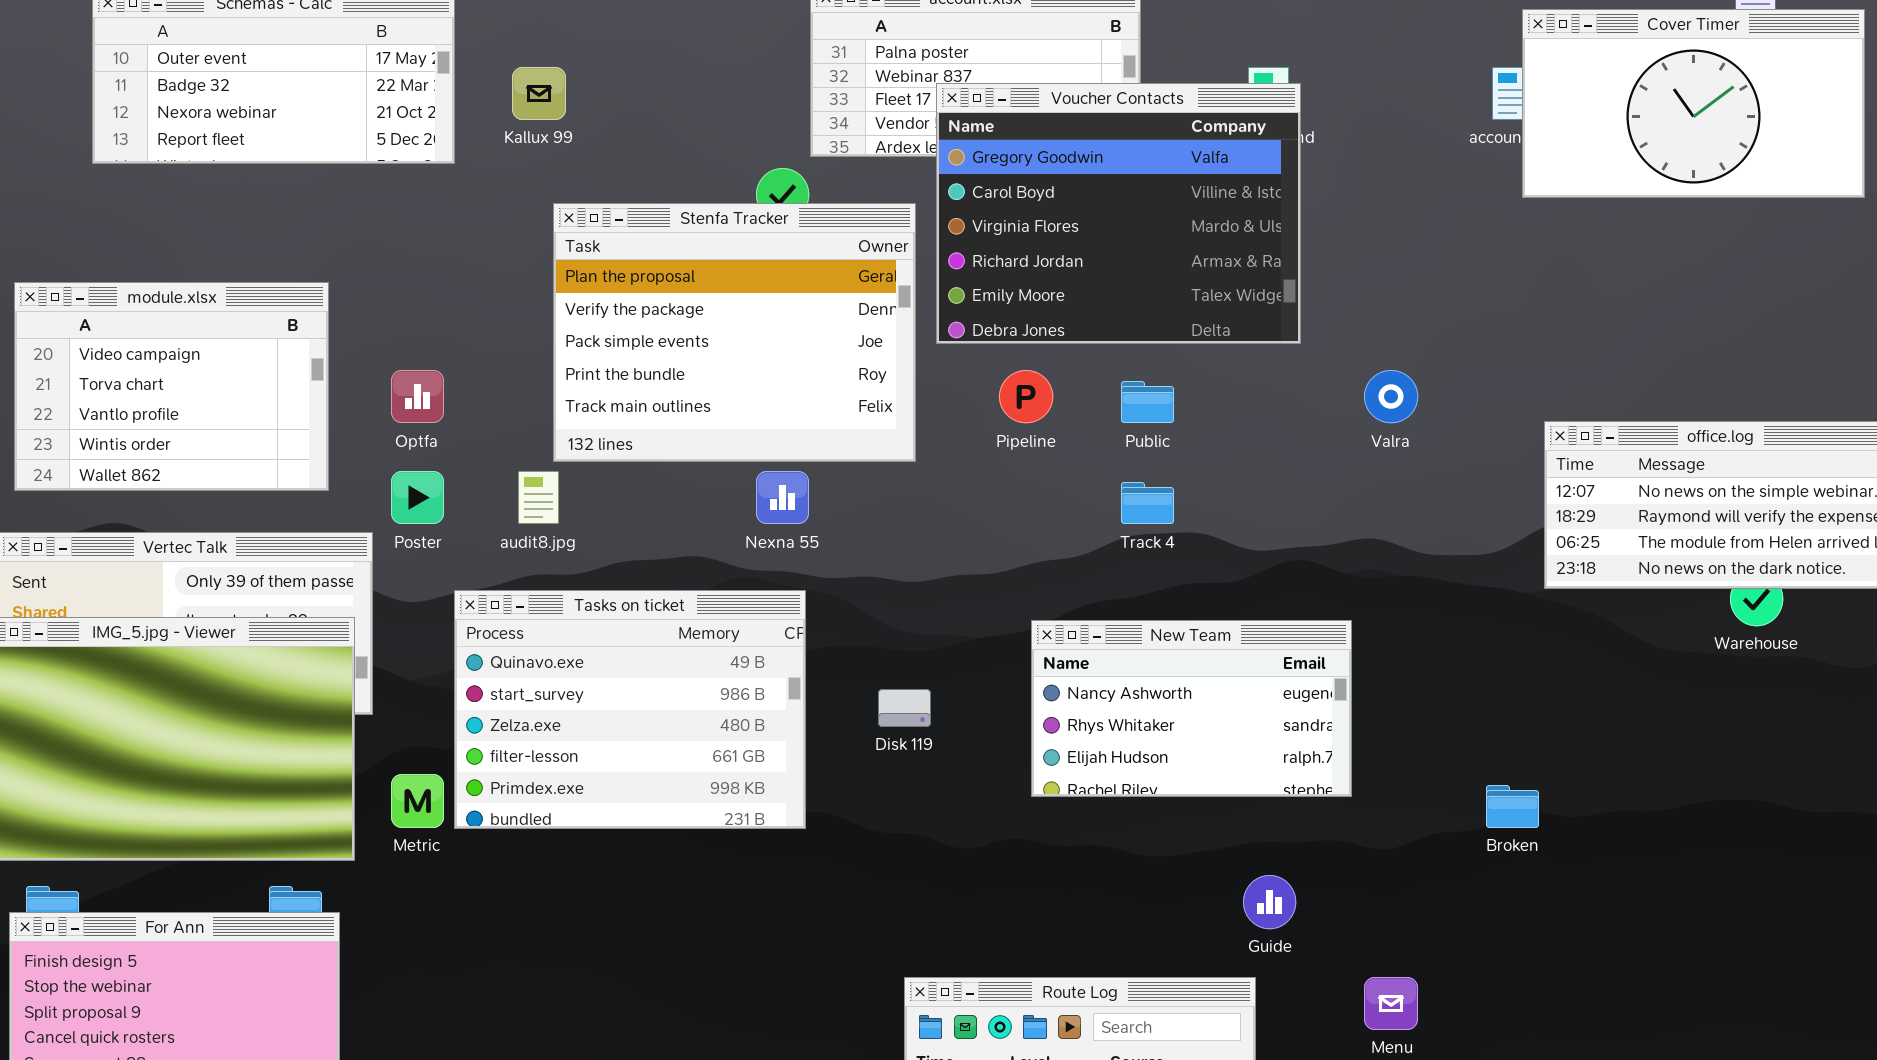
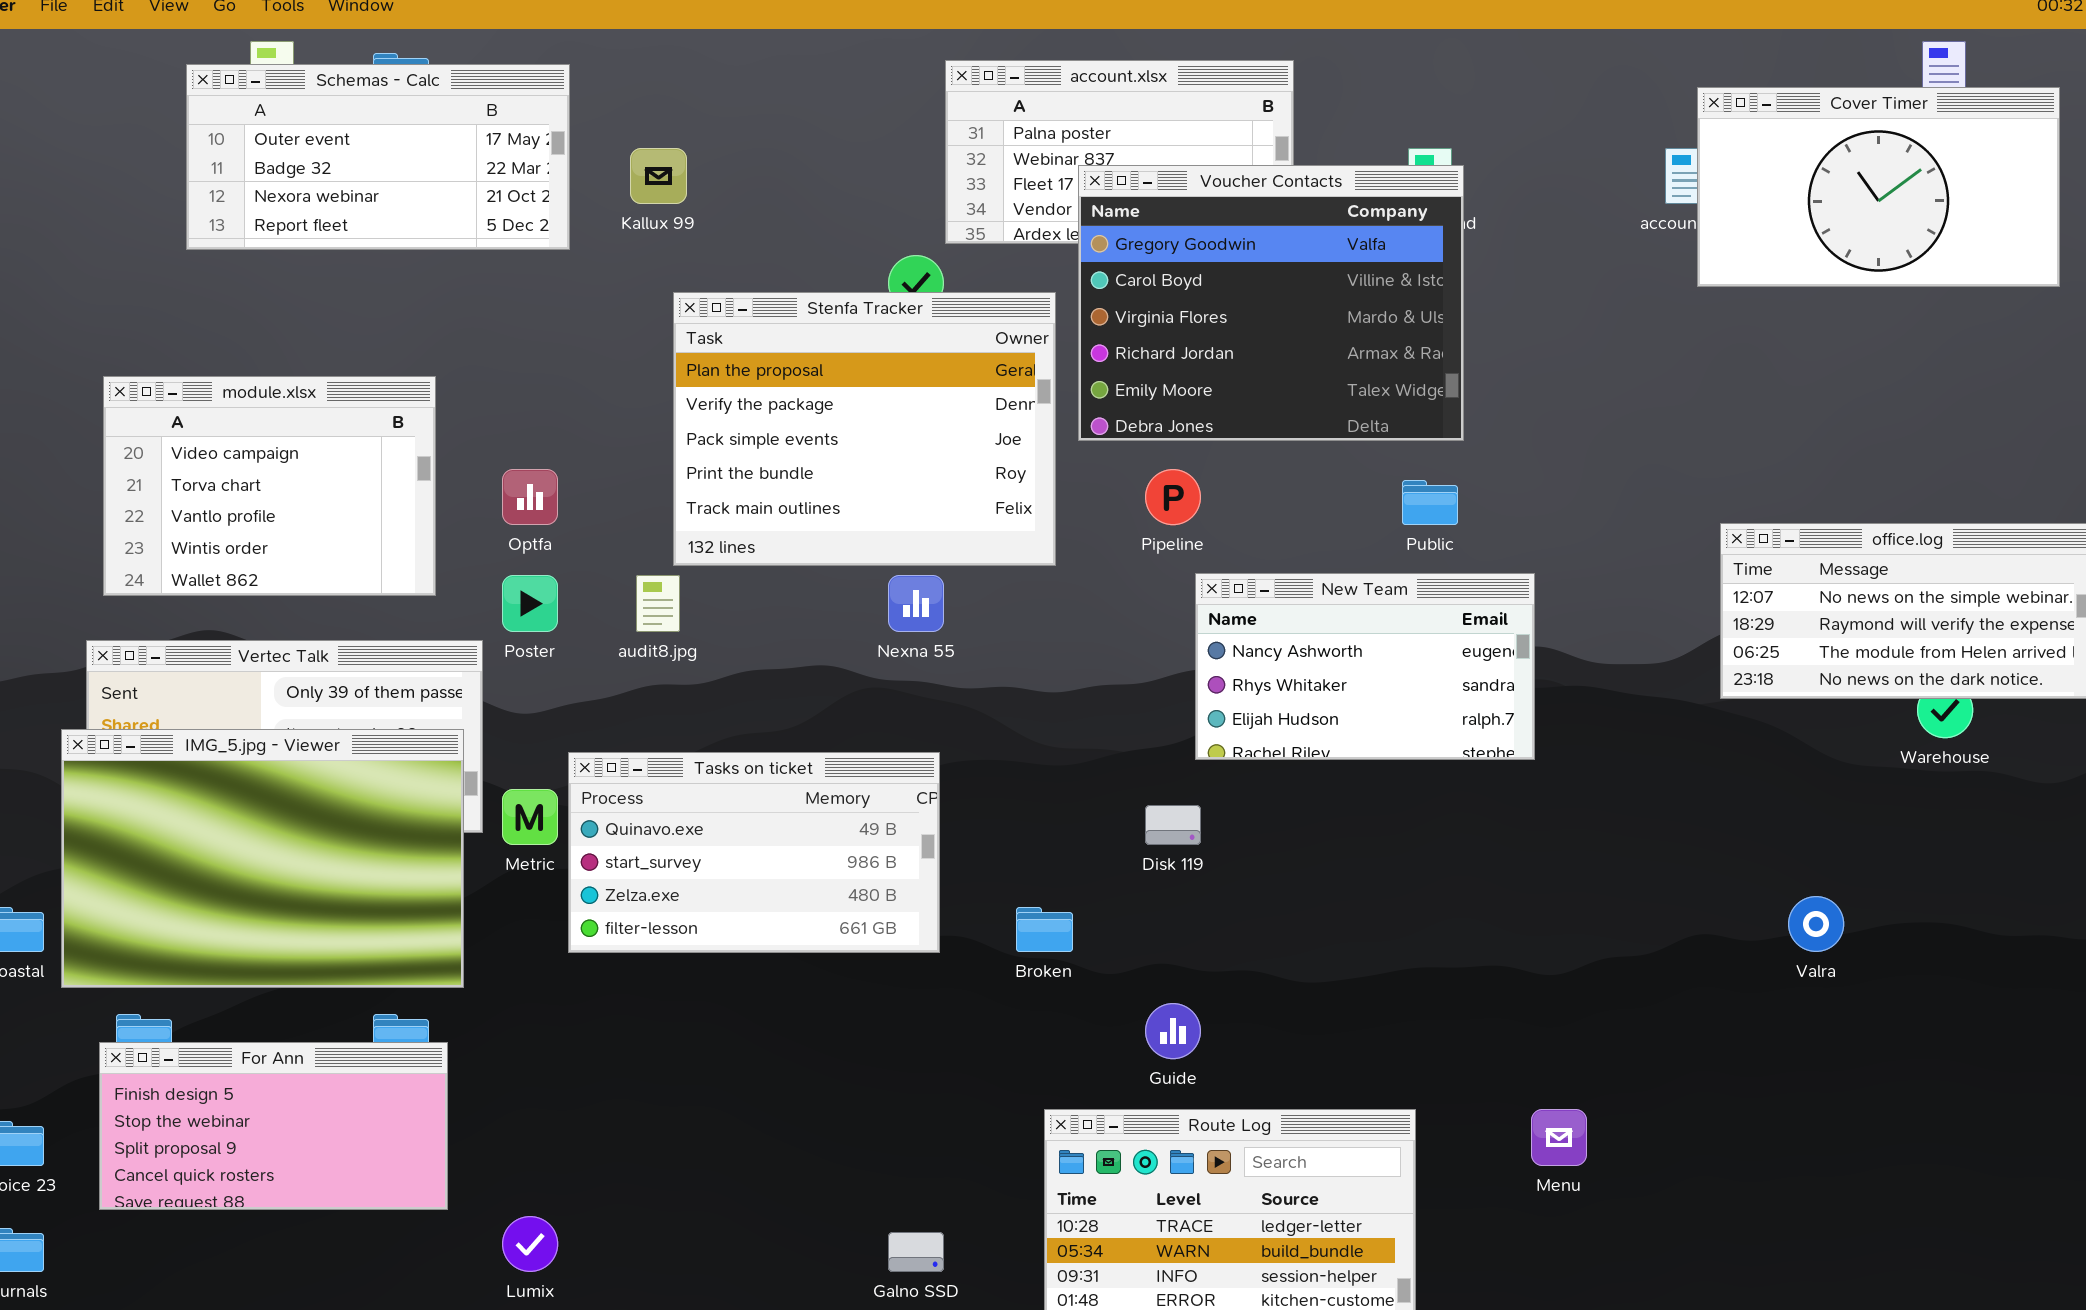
Valra: [1364,370,1418,423] -> [1788,896,1844,952], moved
Public: [1121,381,1174,423] -> [1402,480,1458,525], moved
Tasks on ticket: [454,590,806,829] -> [568,752,940,953], resized
New Team: [1031,620,1352,797] -> [1195,573,1535,760], moved
Disk 119: [878,689,931,727] -> [1145,805,1201,845], moved
Metric: [391,774,444,828] -> [502,789,558,845], moved
Broken: [1486,785,1539,828] -> [1016,907,1073,952], moved
Guide: [1243,875,1296,929] -> [1145,1003,1201,1059], moved

